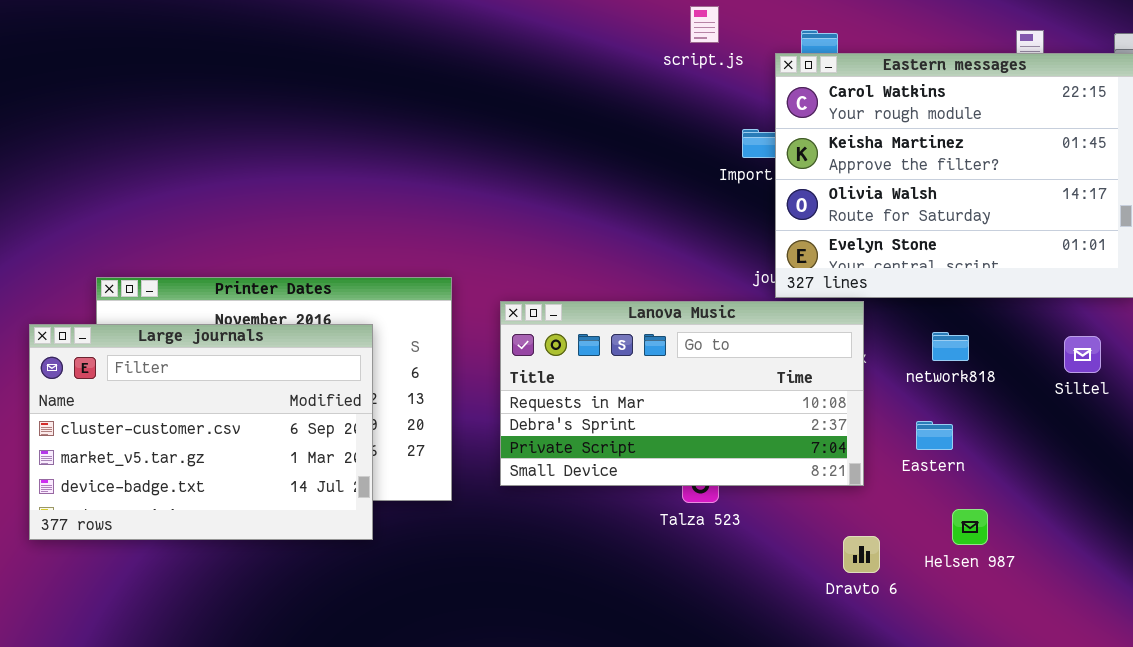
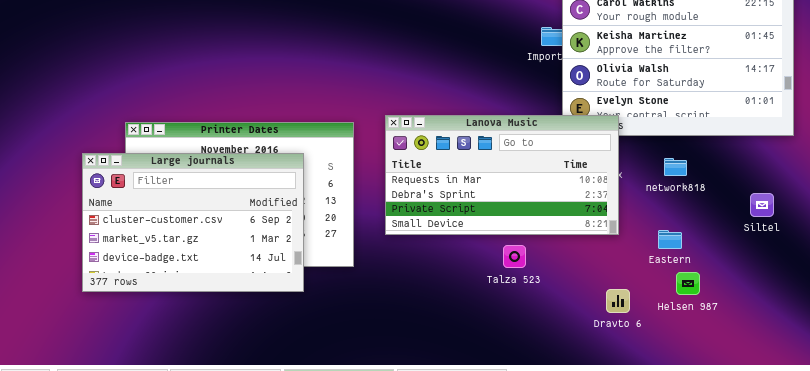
Lanova Music: [500,301,864,486] -> [385,115,619,235], moved
Siltel: [1064,336,1101,373] -> [750,193,774,217], moved
Eastern: [916,421,953,450] -> [658,230,682,249], moved

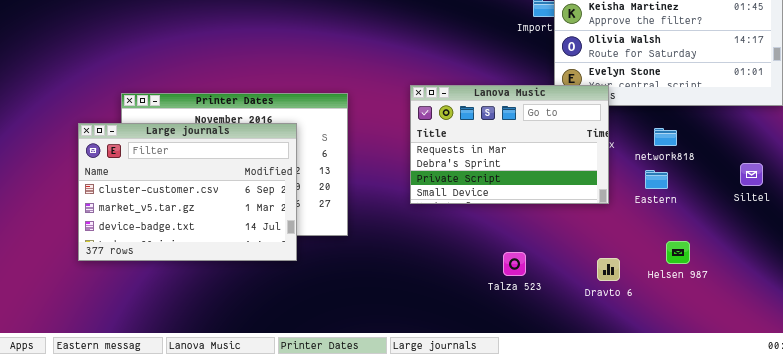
Lanova Music: [385,115,619,235] -> [410,85,609,204], resized
Eastern: [658,230,682,249] -> [645,170,668,189], moved
Talza 523: [503,245,526,268] -> [503,252,526,276], moved

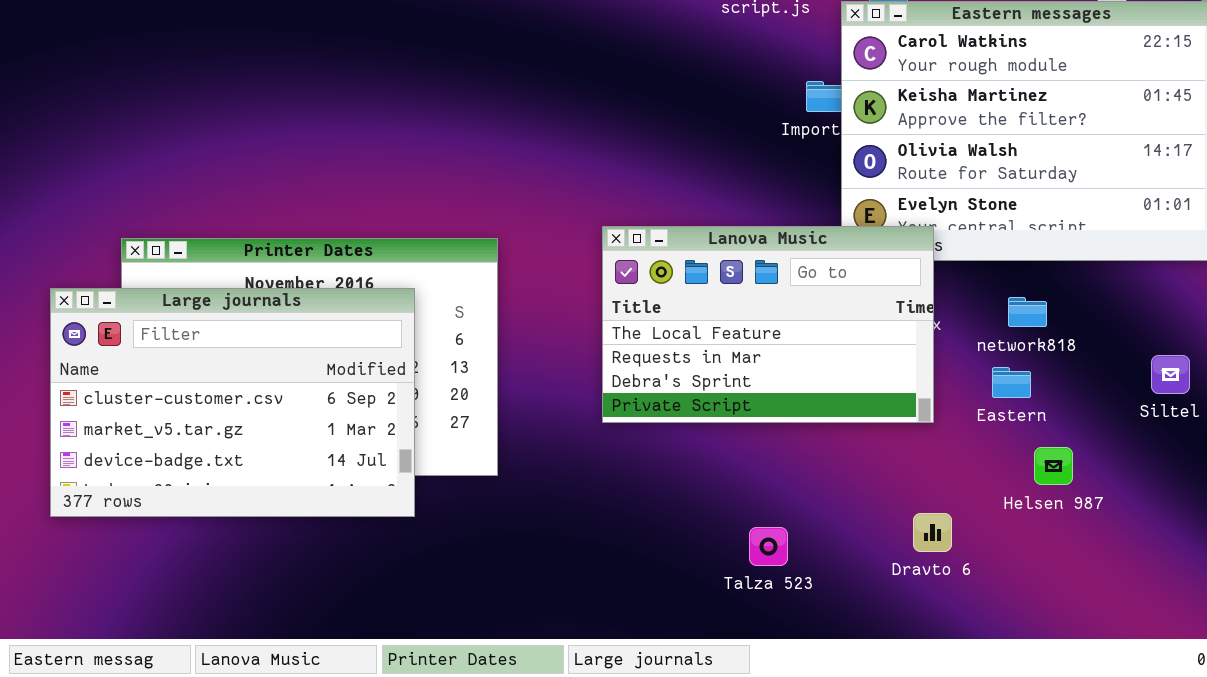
Lanova Music: [410,85,609,204] -> [602,226,934,423], scrolled up 1 row
Helsen 987: [666,241,690,264] -> [1034,447,1073,485], moved
Talza 523: [503,252,526,276] -> [749,527,788,566], moved

